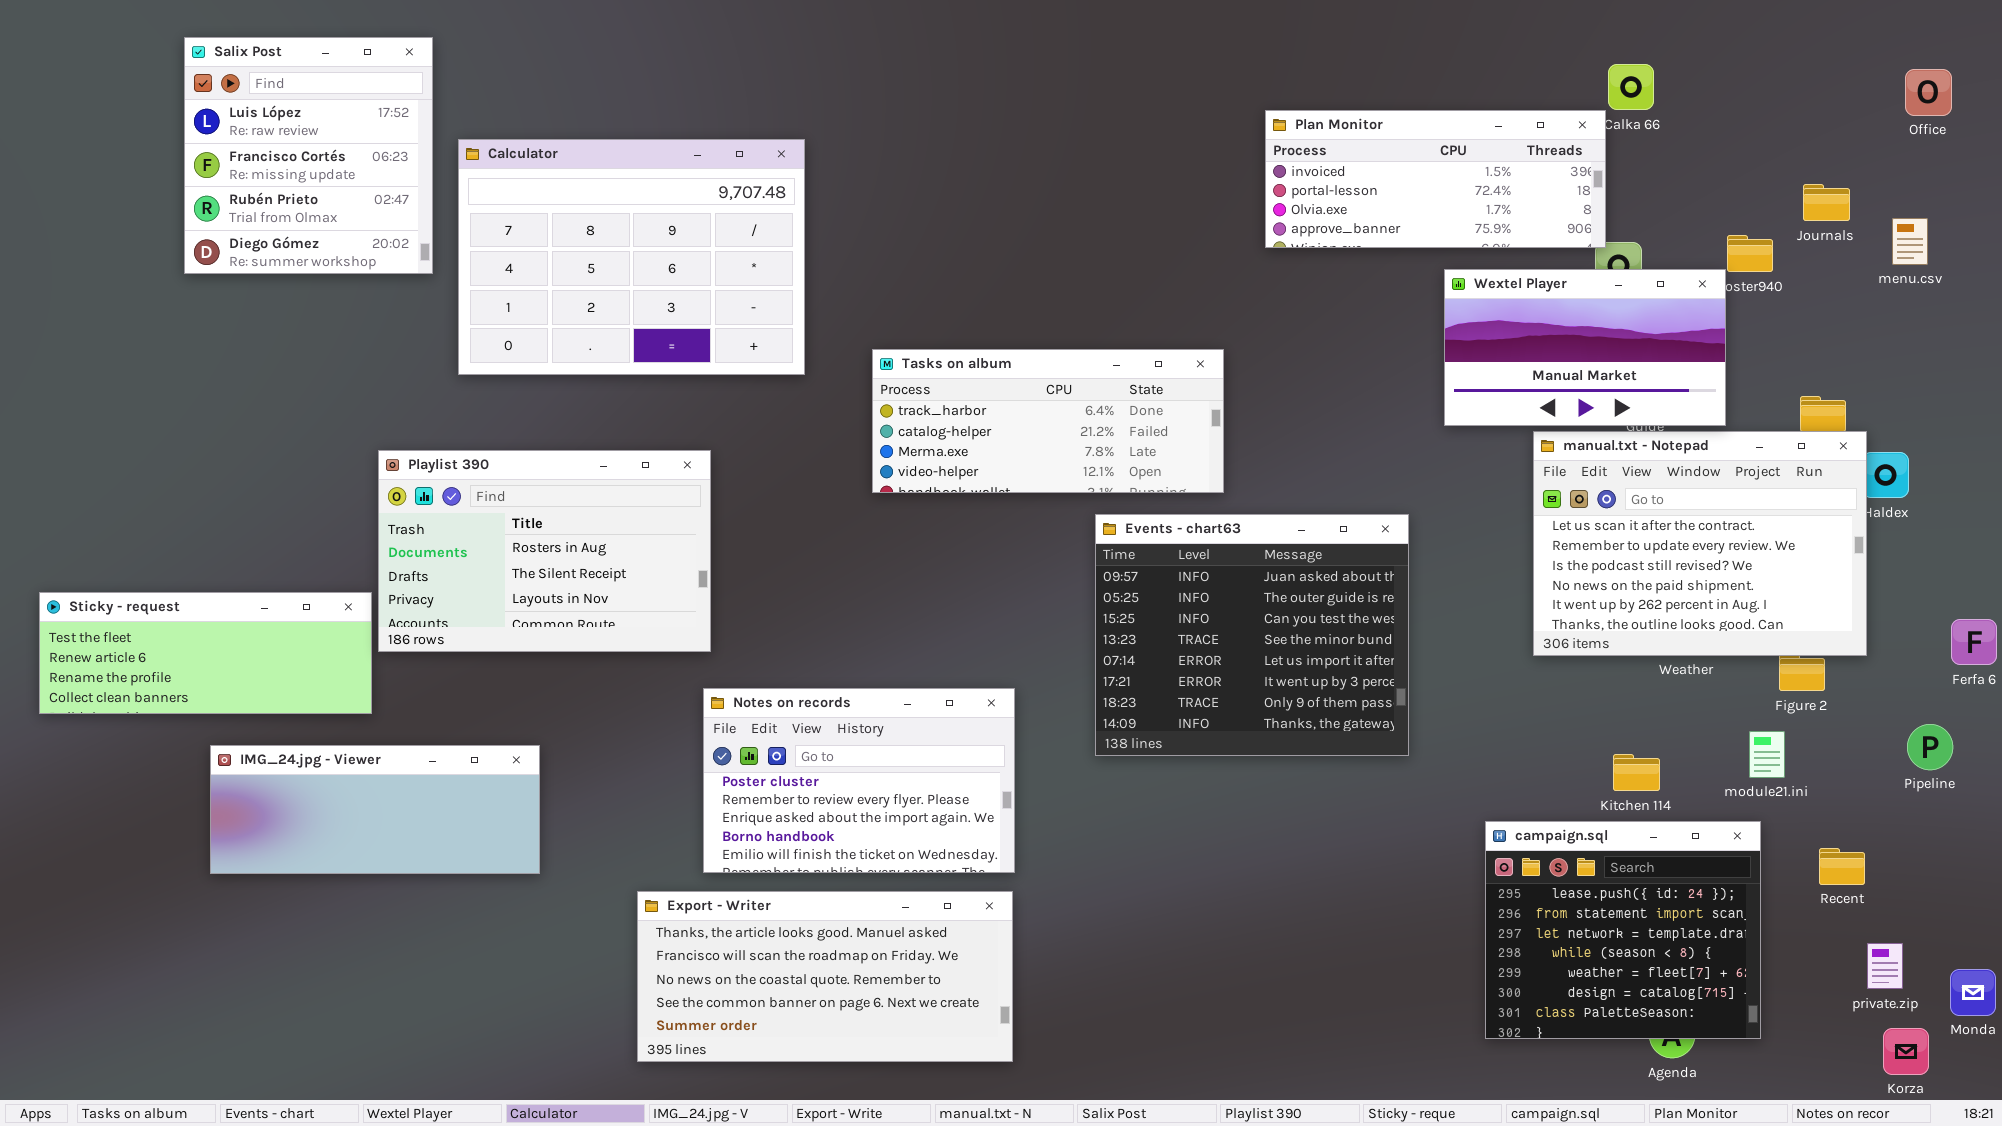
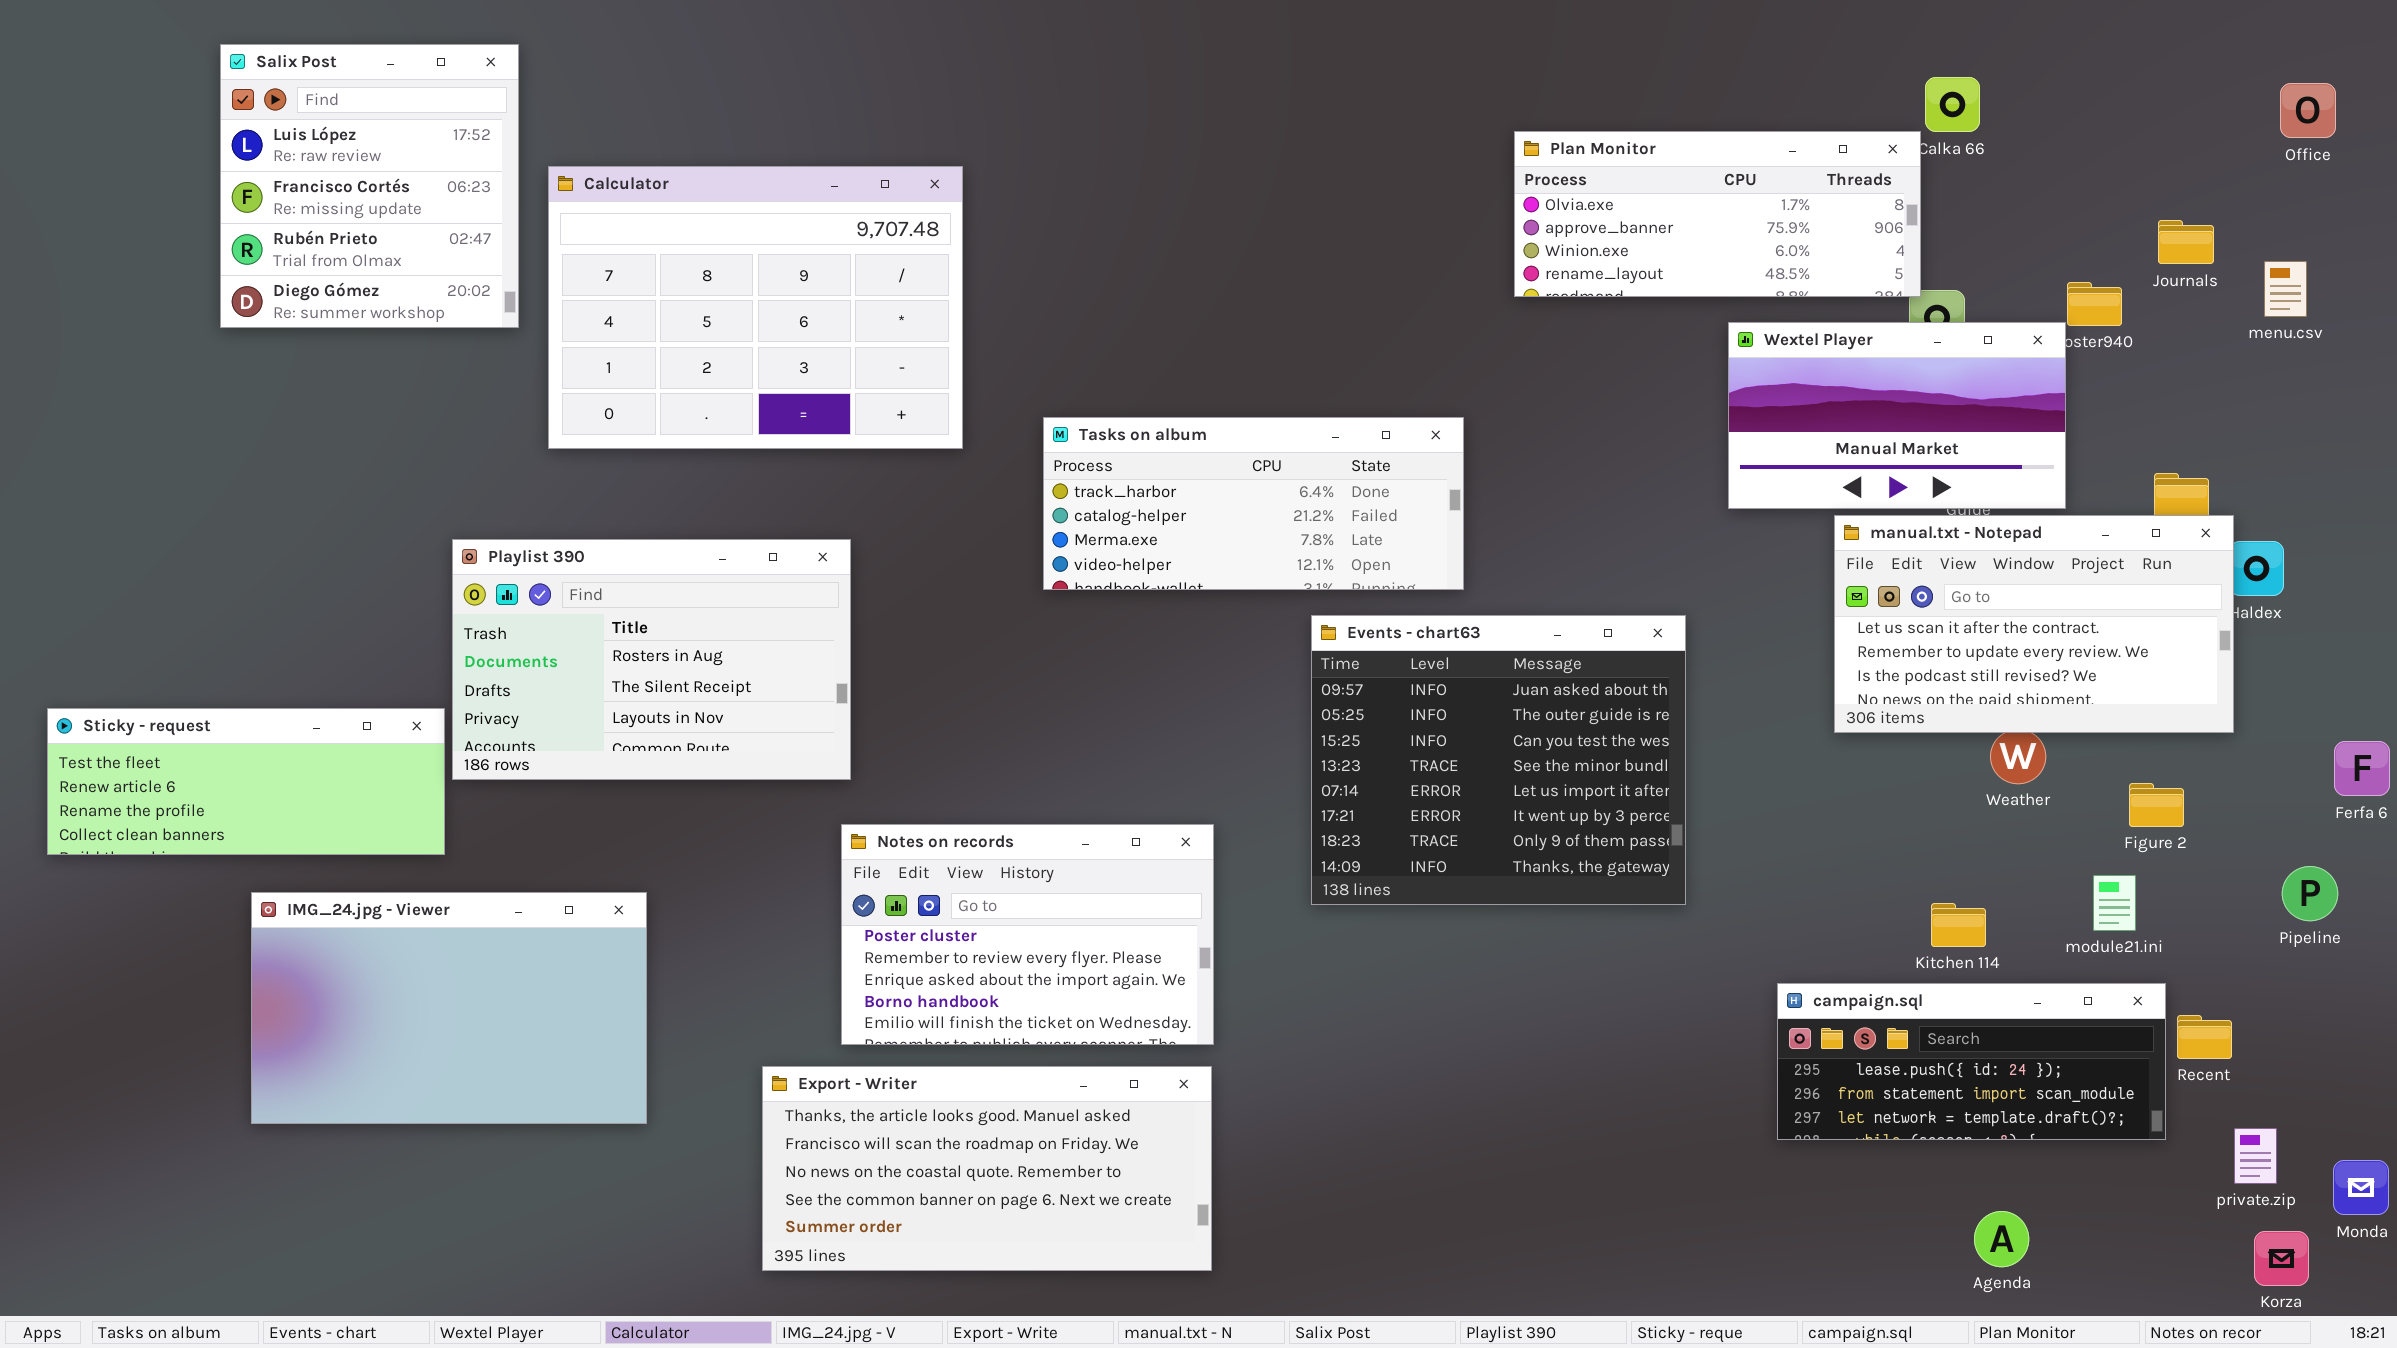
Plan Monitor: [1265,110,1606,248] -> [1514,131,1921,297], scrolled down 2 rows
manual.txt - Notepad: [1533,431,1867,656] -> [1834,515,2234,733], resized
IMG_24.jpg - Viewer: [210,745,540,874] -> [251,892,647,1124], resized
campaign.sql: [1485,821,1761,1039] -> [1777,983,2166,1140], resized

